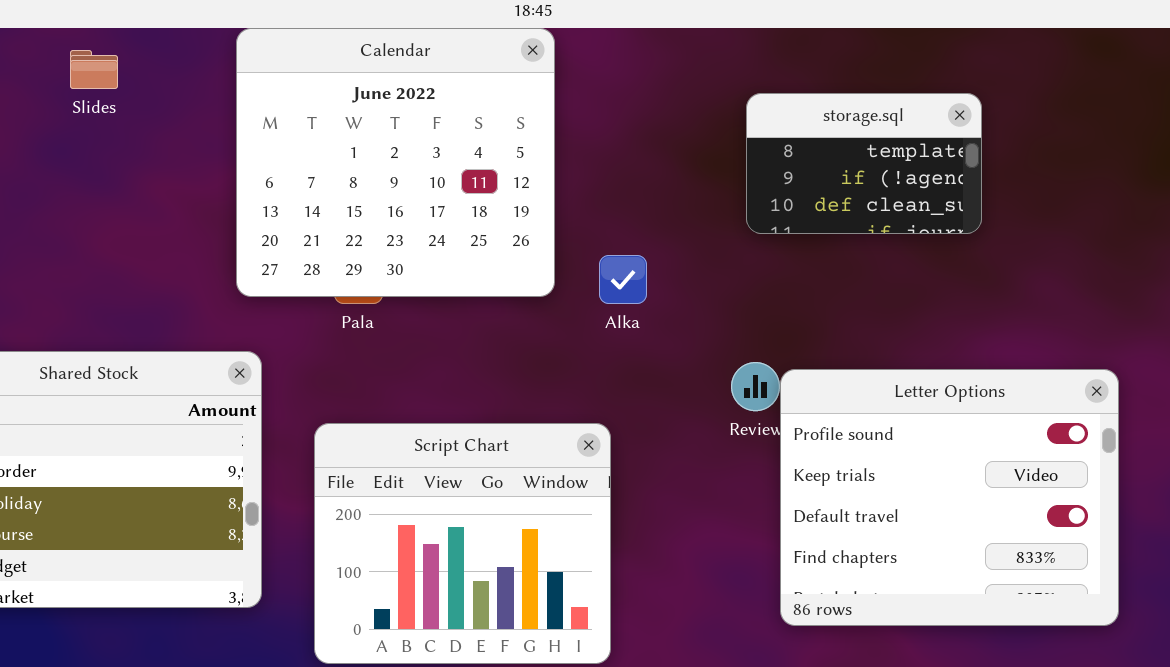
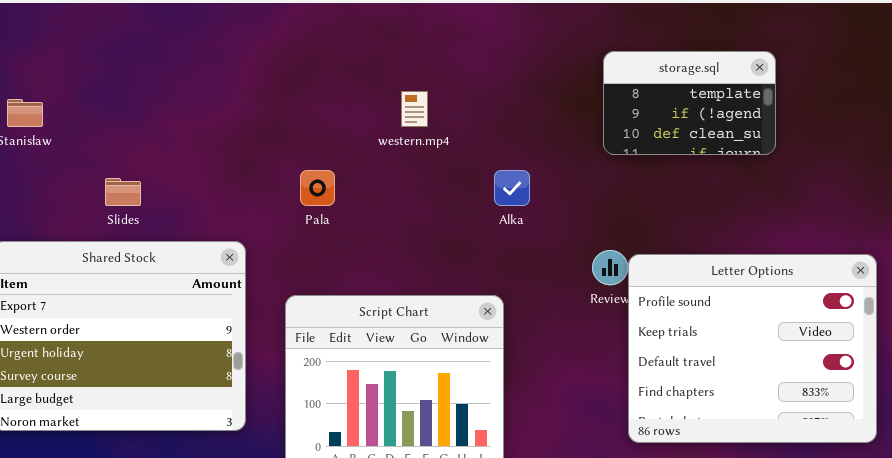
Calendar: [236,28,555,297] -> none, closed
Slides: [70,50,118,89] -> [105,178,141,206], moved

